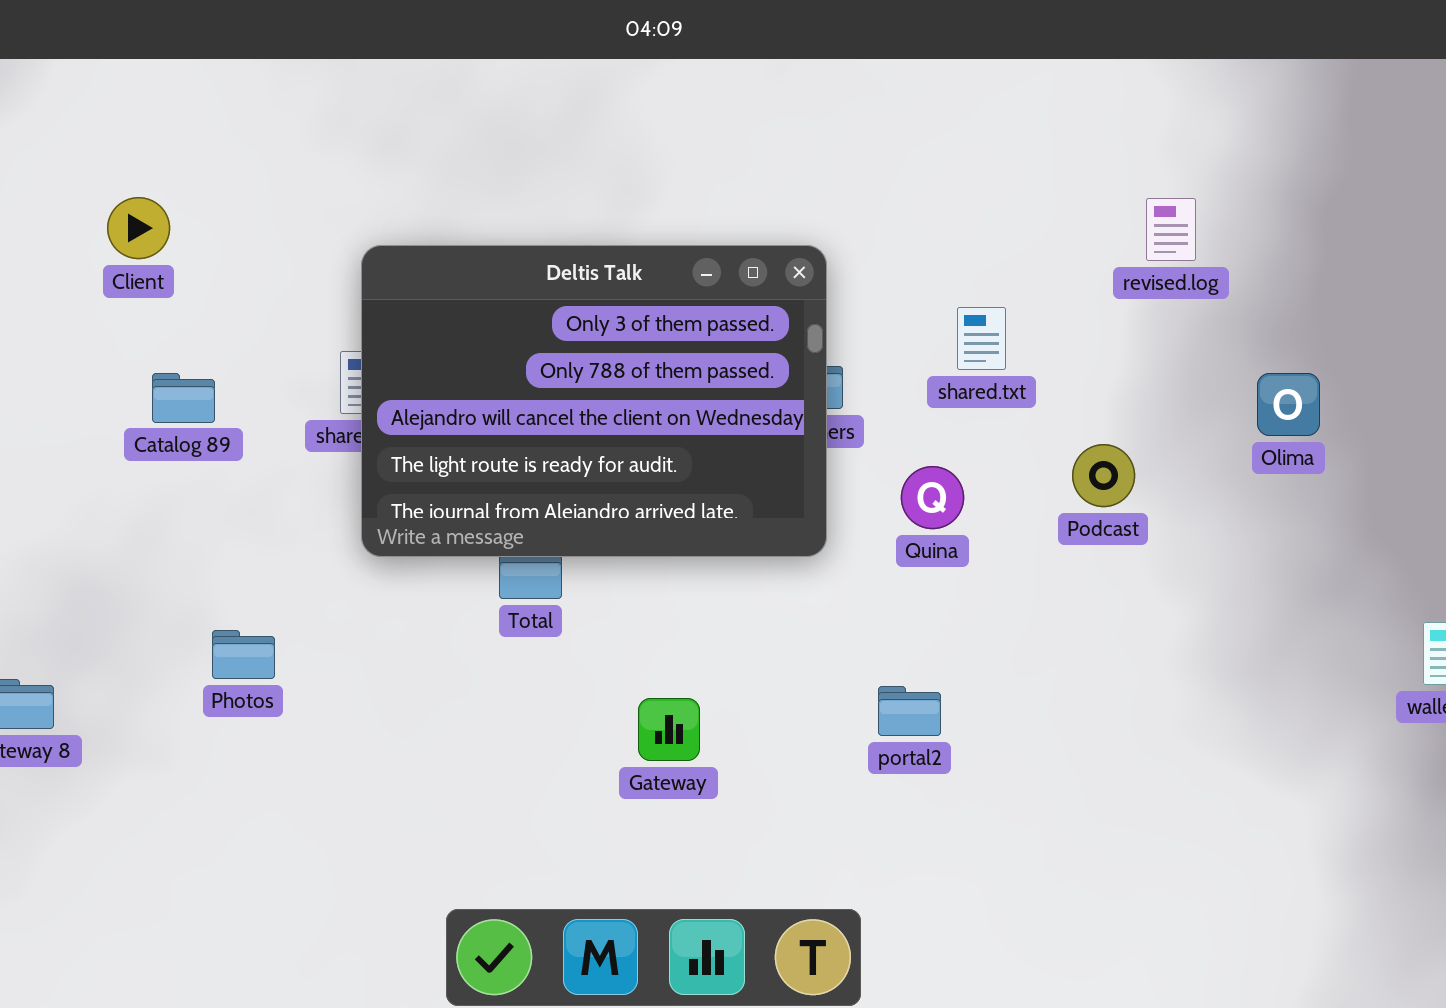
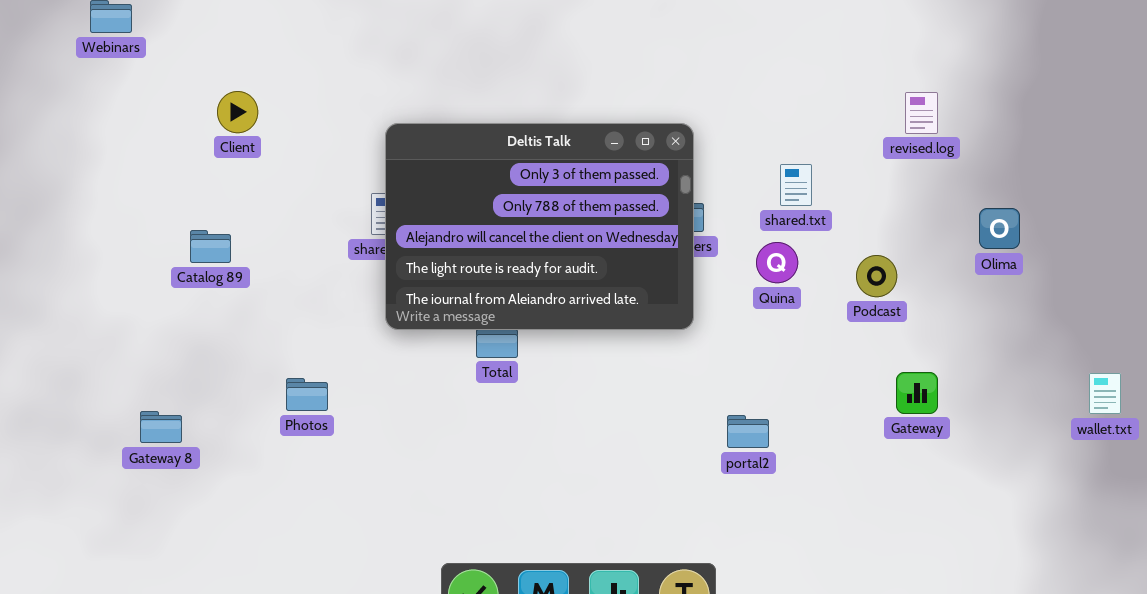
Catalog 89: [152,373,215,423] -> [190,230,231,263], moved
Quina: [901,466,964,529] -> [756,242,798,283], moved
Gateway: [638,698,700,761] -> [896,372,938,414], moved

